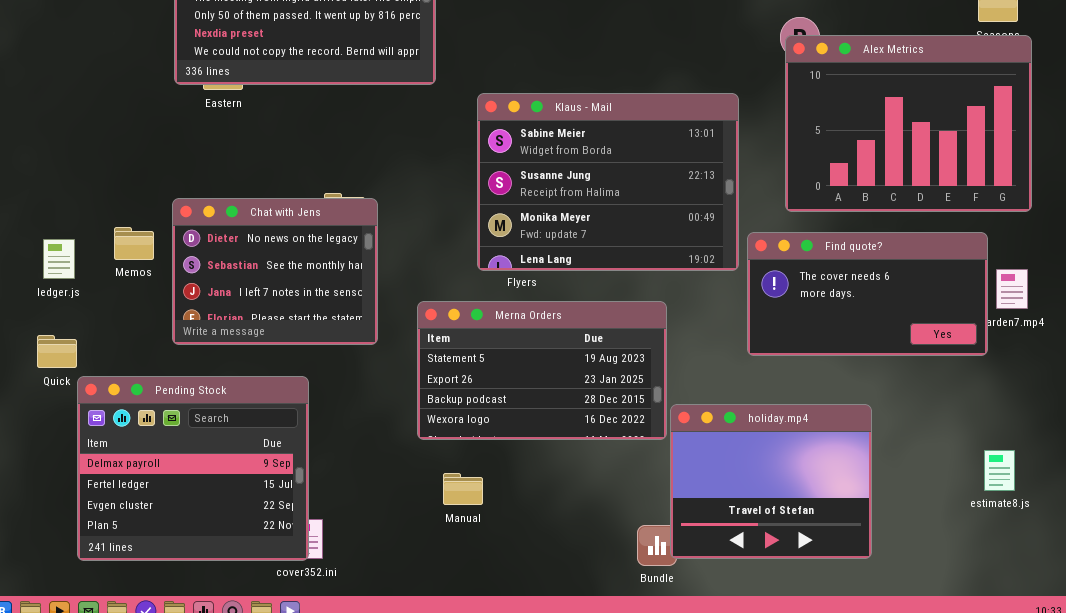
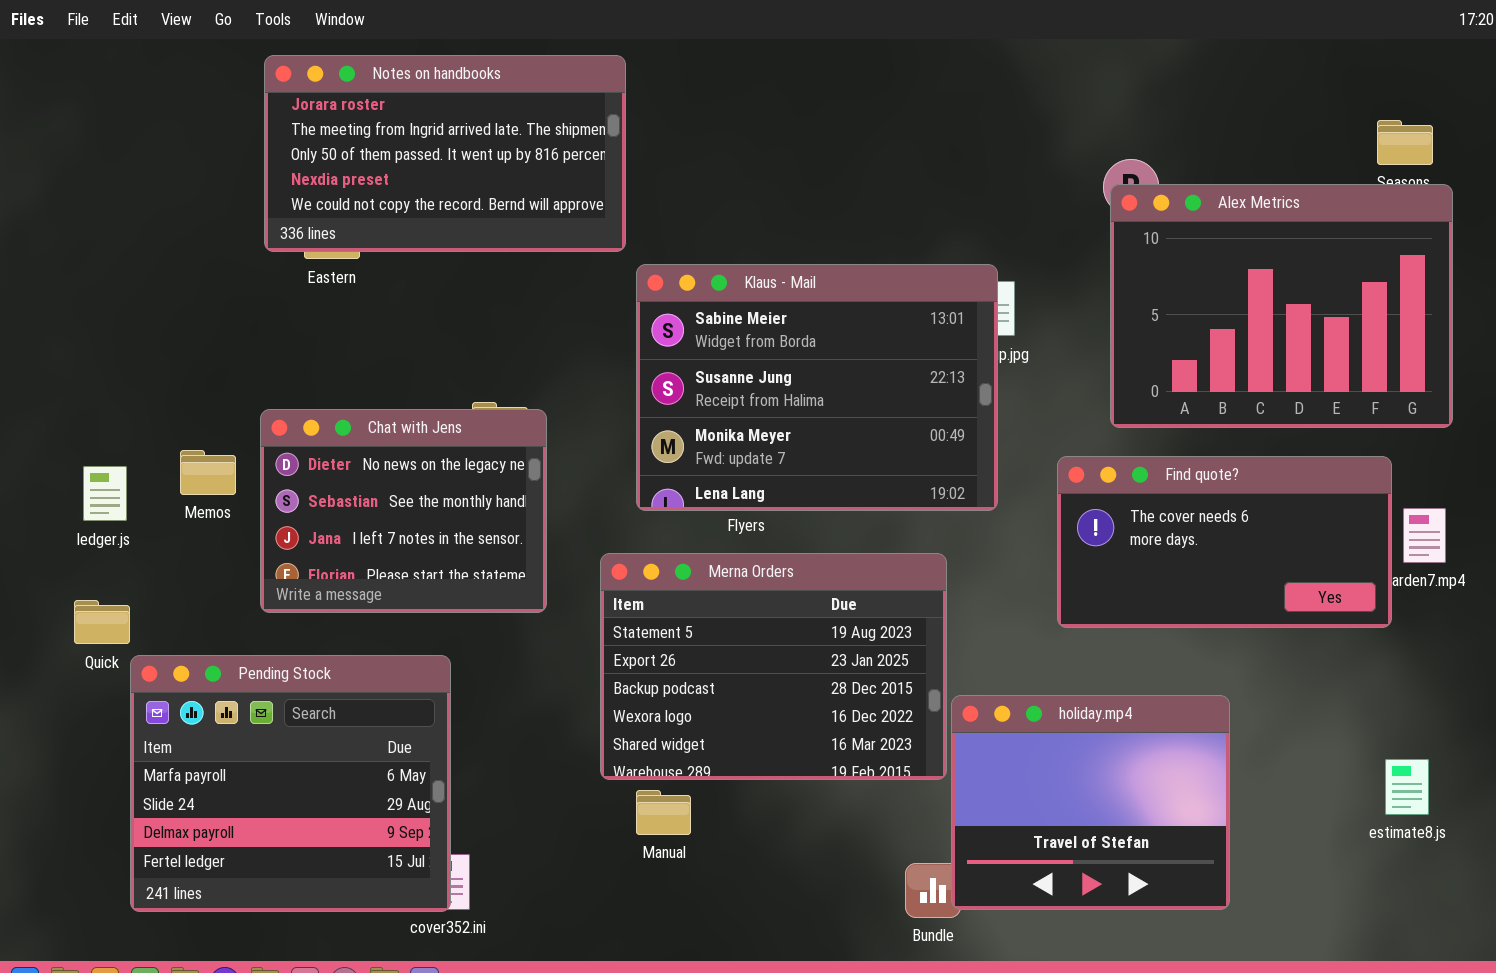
Klaus - Mail: [477,93,739,271] -> [636,264,998,511], moved
Merna Orders: [417,301,667,440] -> [600,553,947,780], resized
Pending Stock: [77,376,309,561] -> [130,655,451,912], scrolled up 2 rows

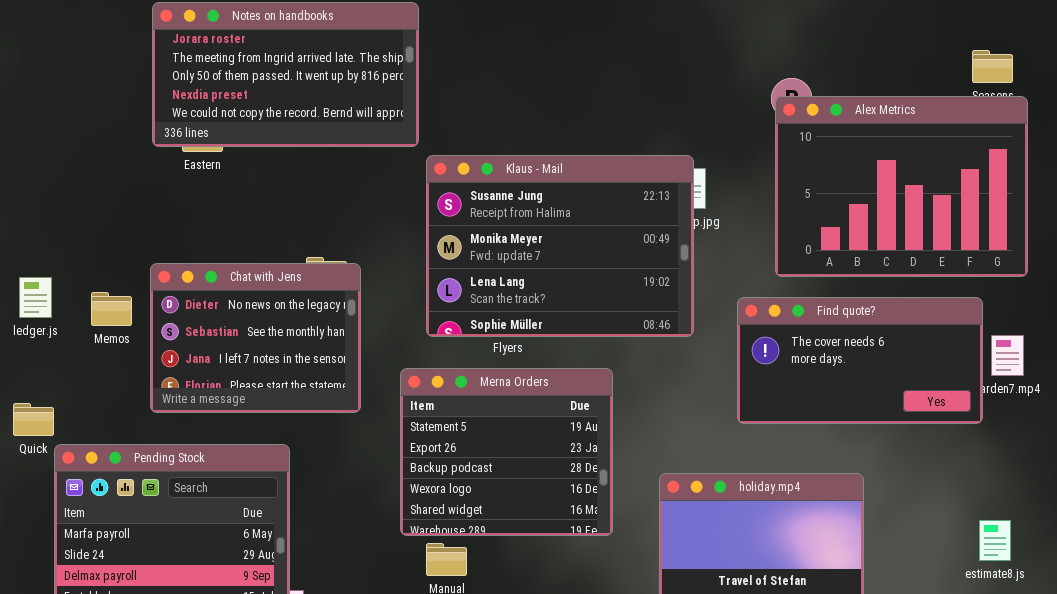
Klaus - Mail: [636,264,998,511] -> [426,155,694,337], scrolled down 1 row
ledger.js: [83,466,127,521] -> [19,277,52,318], moved
Merna Orders: [600,553,947,780] -> [400,368,613,536], resized

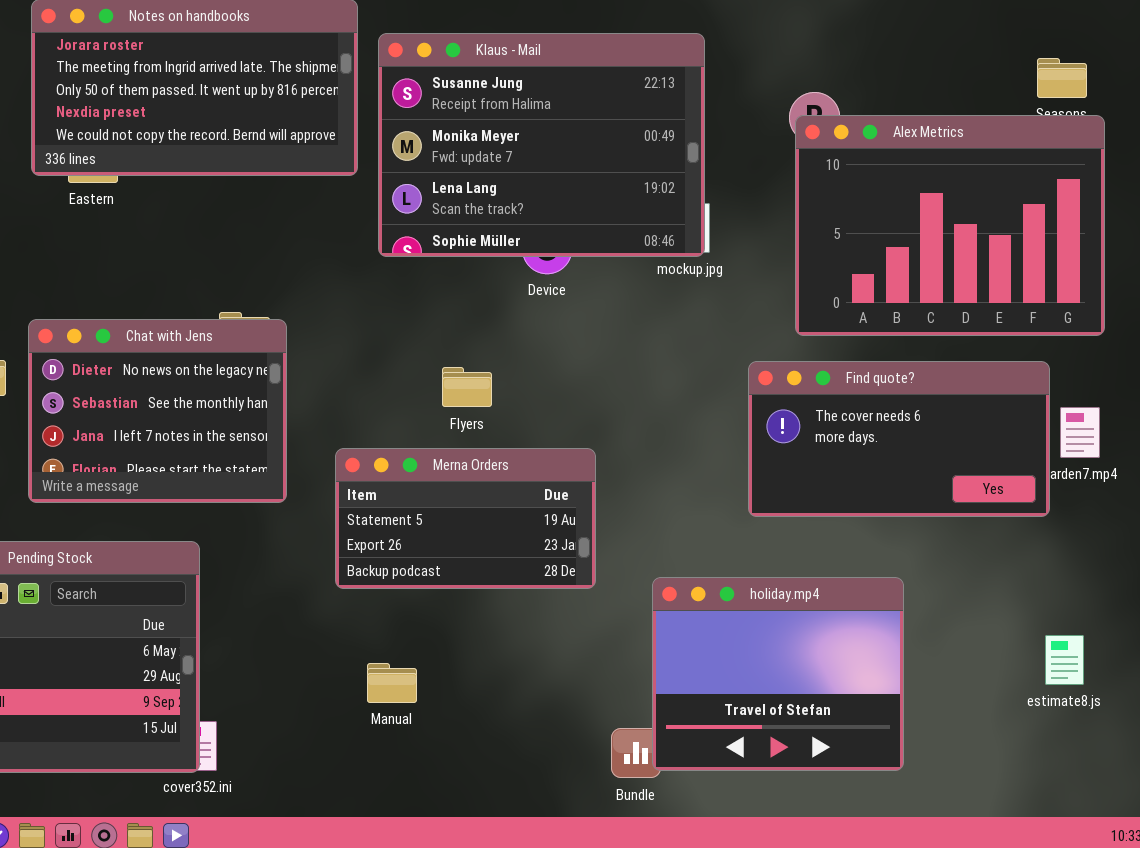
Klaus - Mail: [426,155,694,337] -> [378,33,705,257], moved
Merna Orders: [400,368,613,536] -> [335,448,596,589], resized

